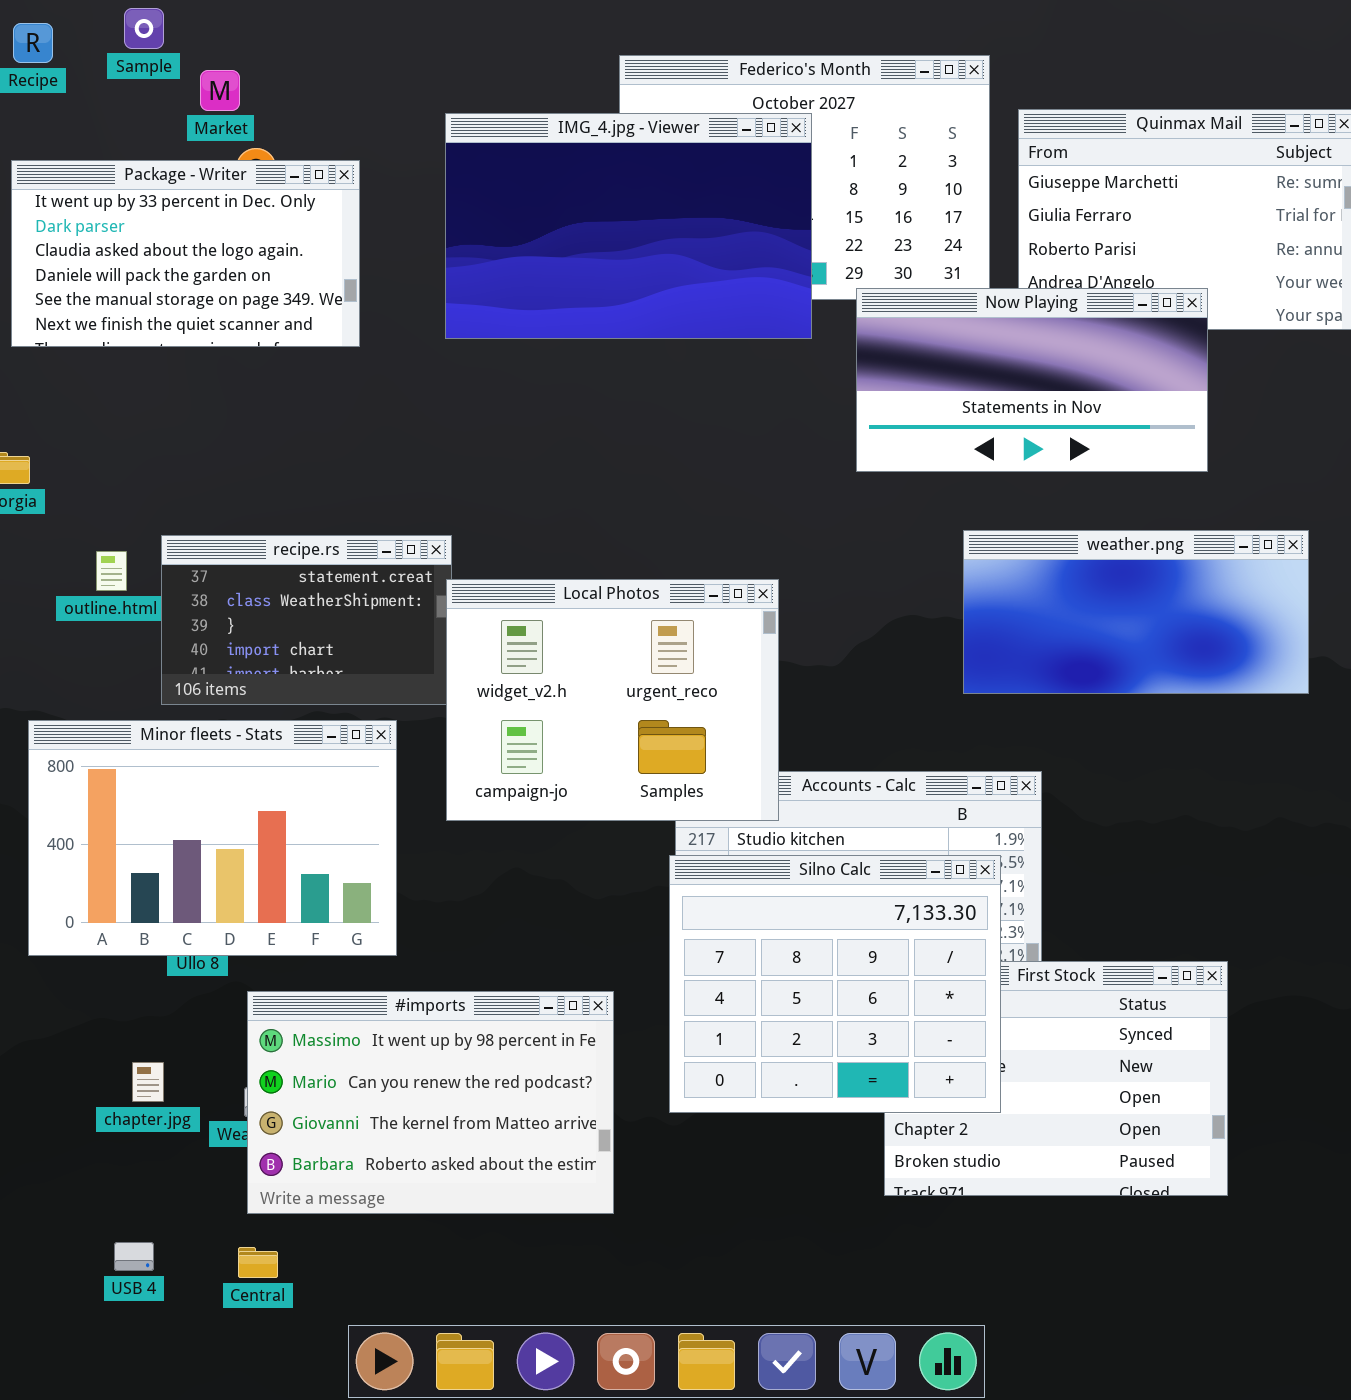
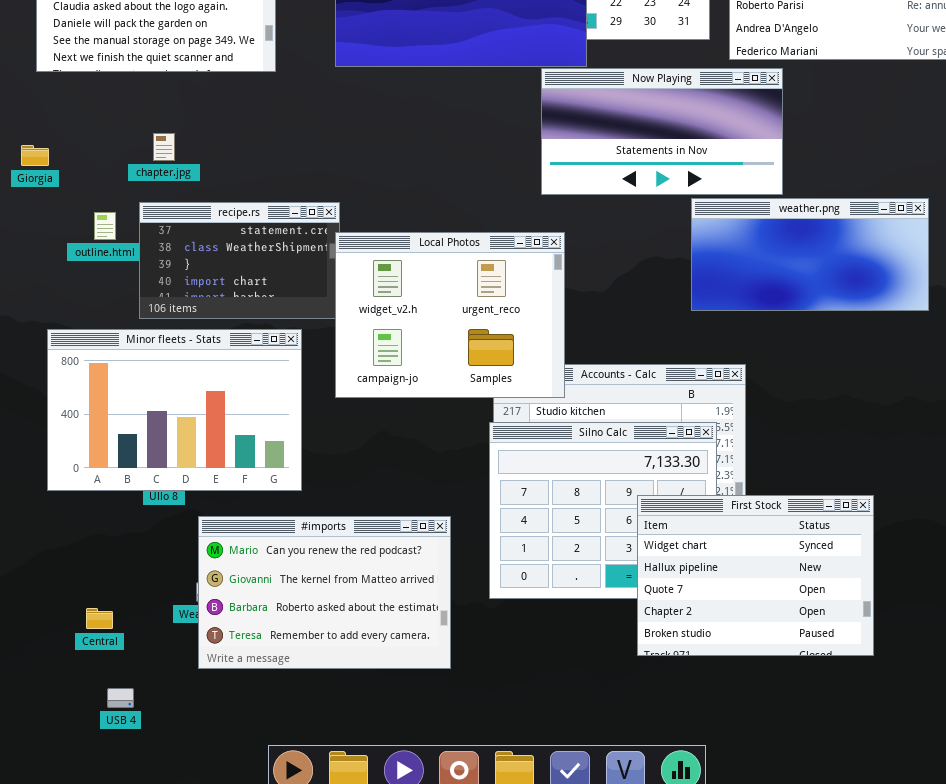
Now Playing: [856,288,1208,472] -> [541,68,783,195], moved
First Stock: [884,961,1228,1196] -> [637,495,874,656], raised
#imports: [247,991,614,1214] -> [198,516,451,669], scrolled down 1 row
chapter.jpg: [132,1062,164,1102] -> [153,133,175,161], moved
Central: [238,1247,278,1278] -> [86,608,113,629], moved

